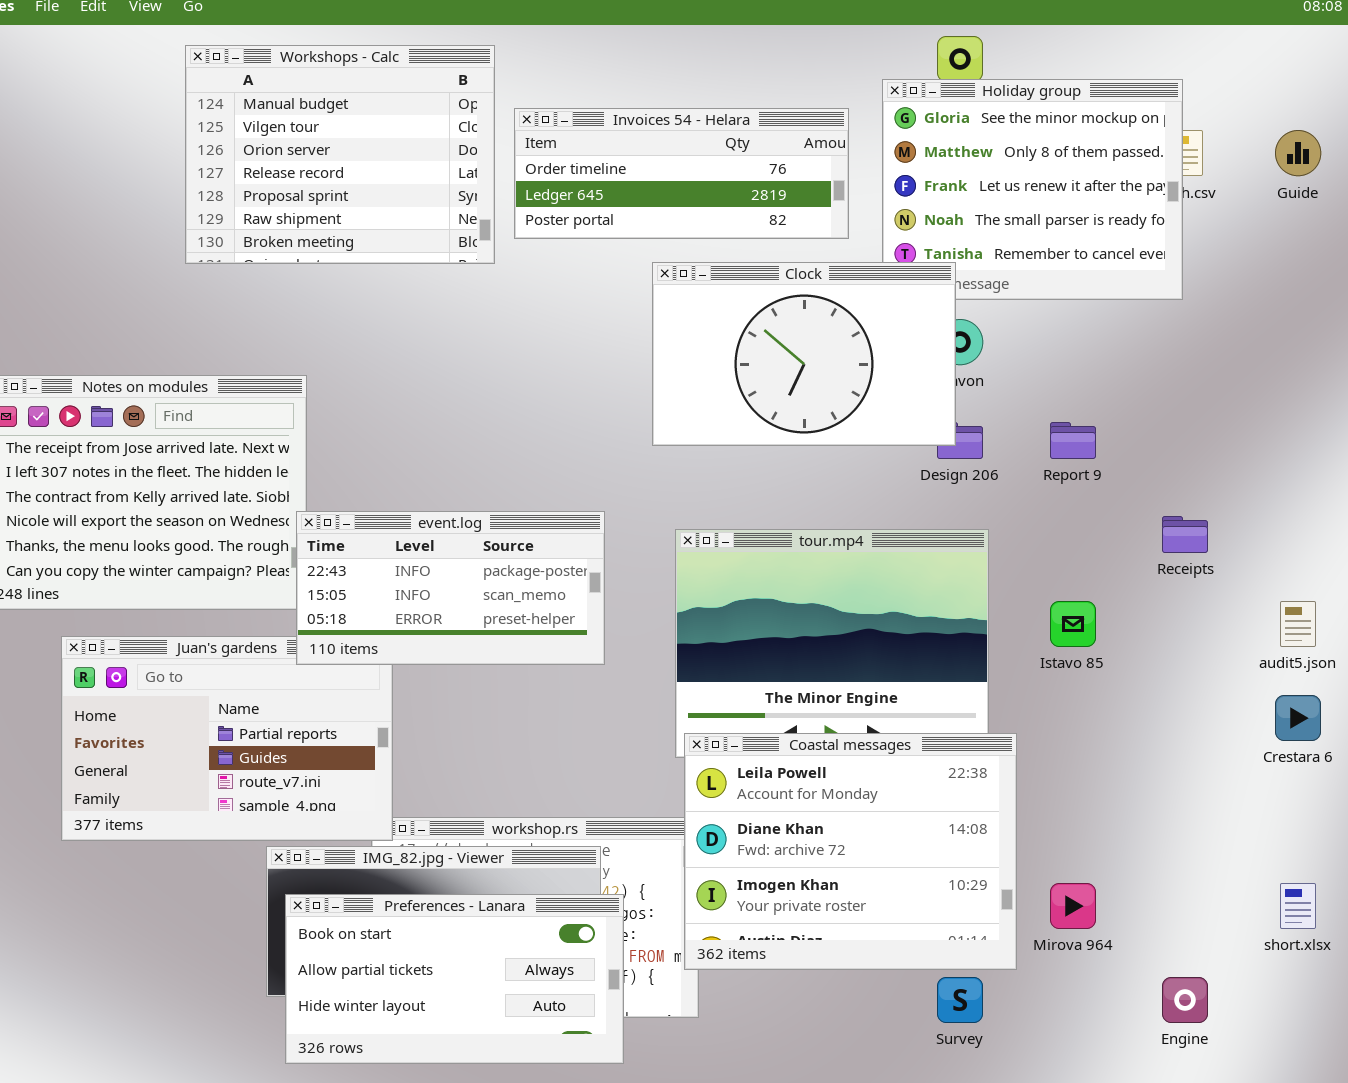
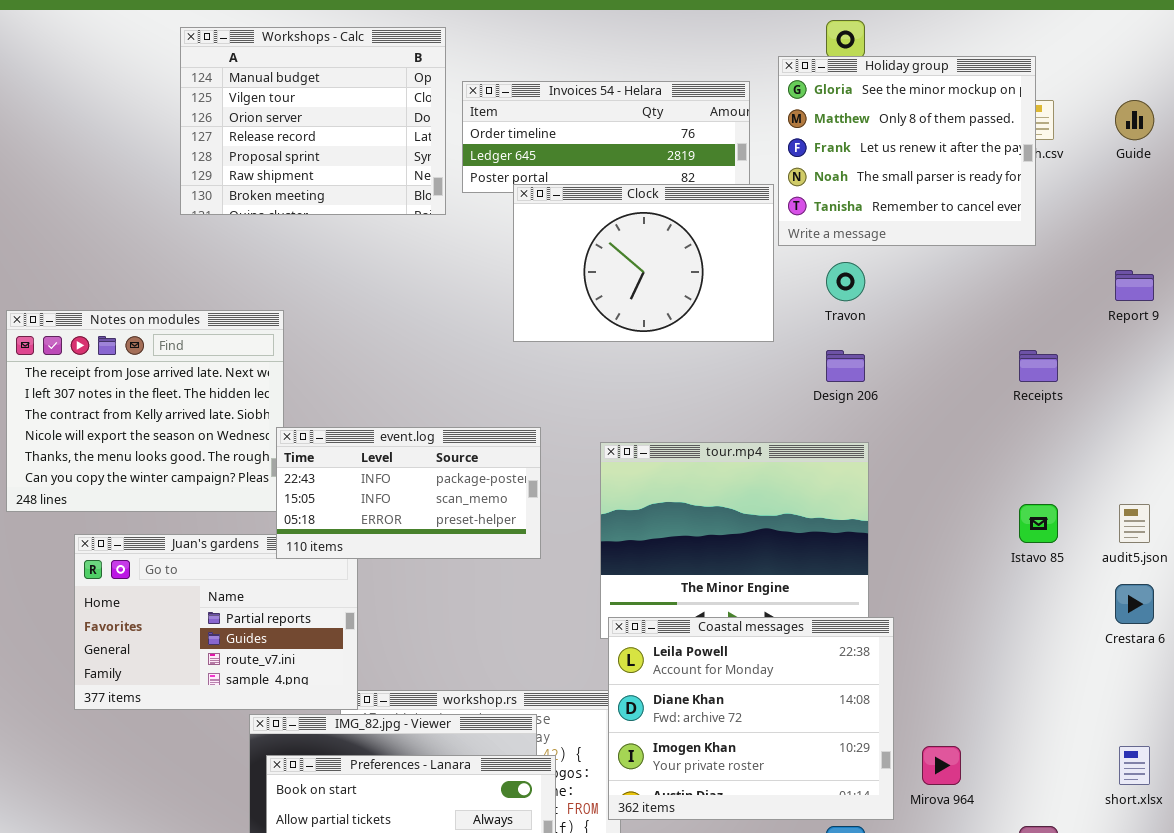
Clock: [652,262,956,446] -> [513,184,774,342], moved
Report 9: [1050,422,1096,459] -> [1115,270,1154,301], moved
Receipts: [1162,516,1208,553] -> [1019,350,1058,382], moved
Istavo 85: [1050,601,1096,647] -> [1019,504,1058,543], moved

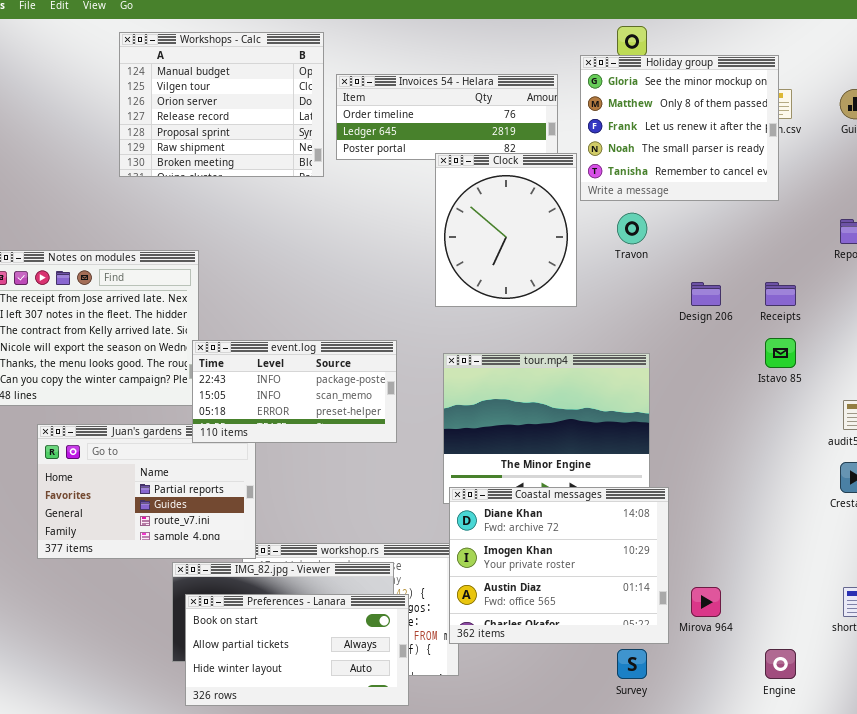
Clock: [513,184,774,342] -> [435,153,577,307], resized
Design 206: [826,350,865,382] -> [691,282,721,306], moved
Istavo 85: [1019,504,1058,543] -> [765,338,796,368], moved
Coastal messages: [608,617,894,820] -> [449,487,669,644], scrolled down 1 row

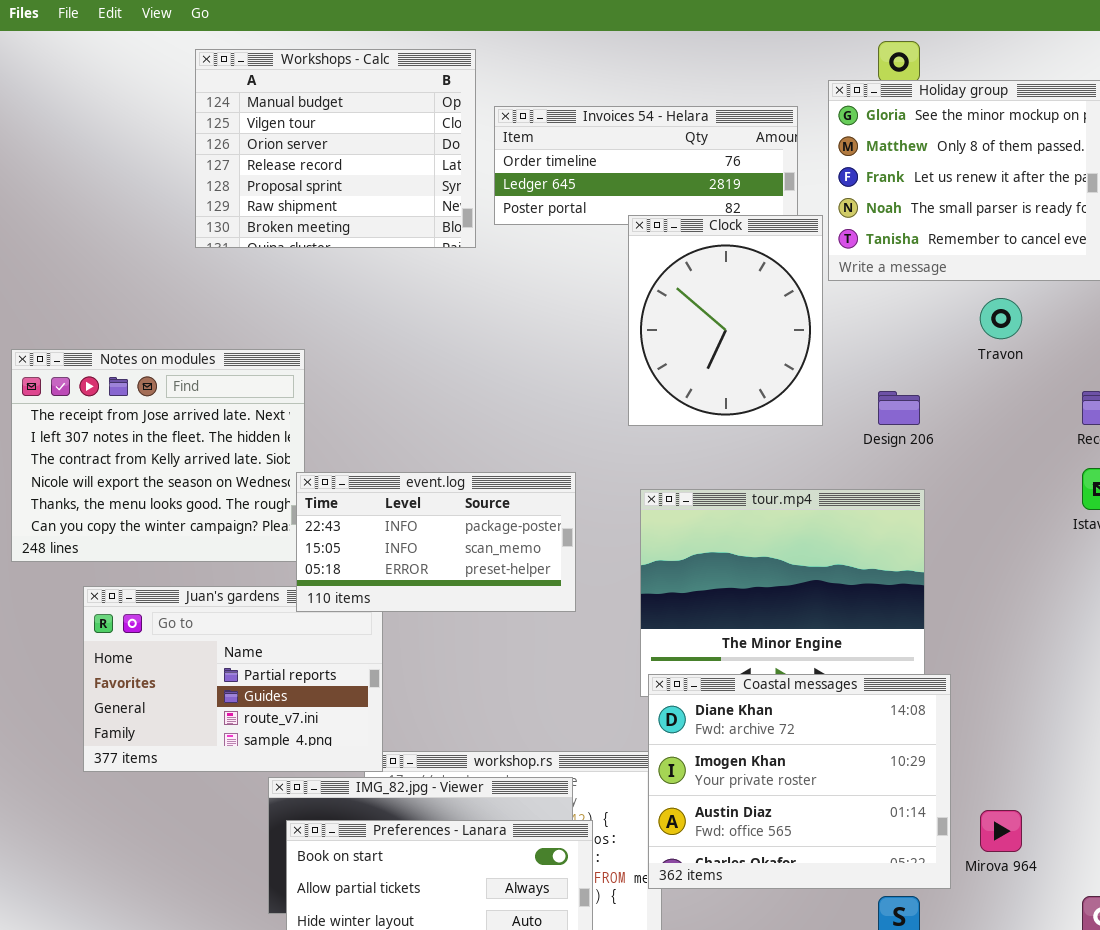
Travon: [617,213,647,244] -> [980,298,1022,339], moved
Design 206: [691,282,721,306] -> [878,391,920,425], moved

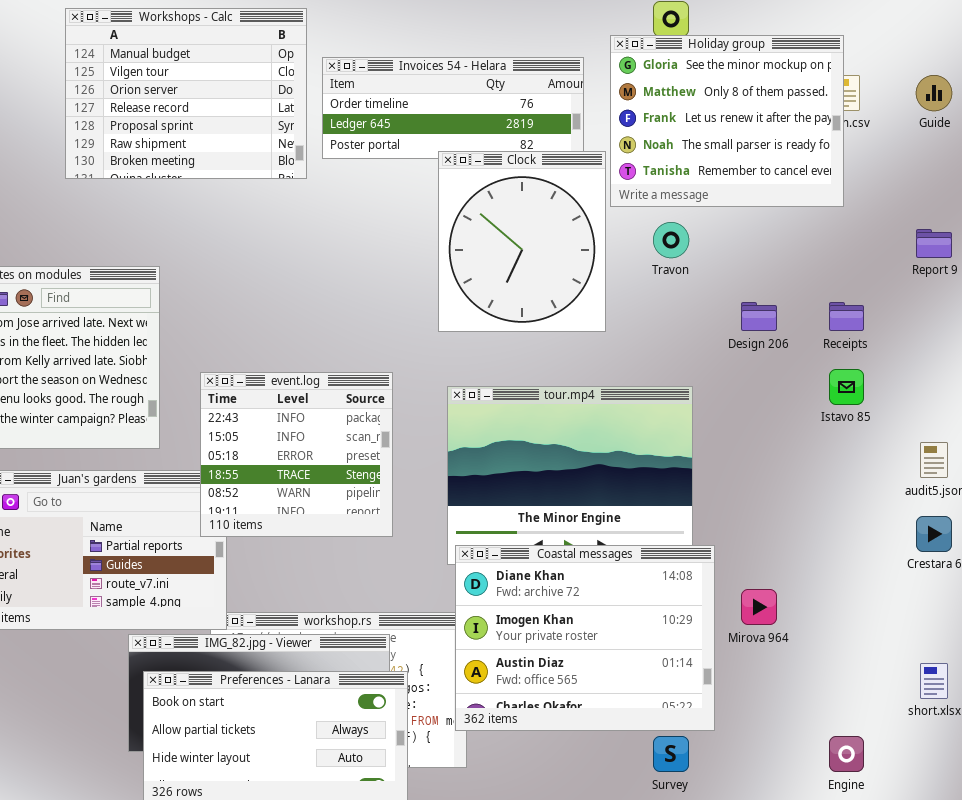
Travon: [980,298,1022,339] -> [653,222,689,258], moved
Design 206: [878,391,920,425] -> [741,302,777,331], moved
event.log: [296,472,576,612] -> [200,372,393,537], resized
Mirova 964: [980,810,1022,852] -> [741,589,777,625], moved

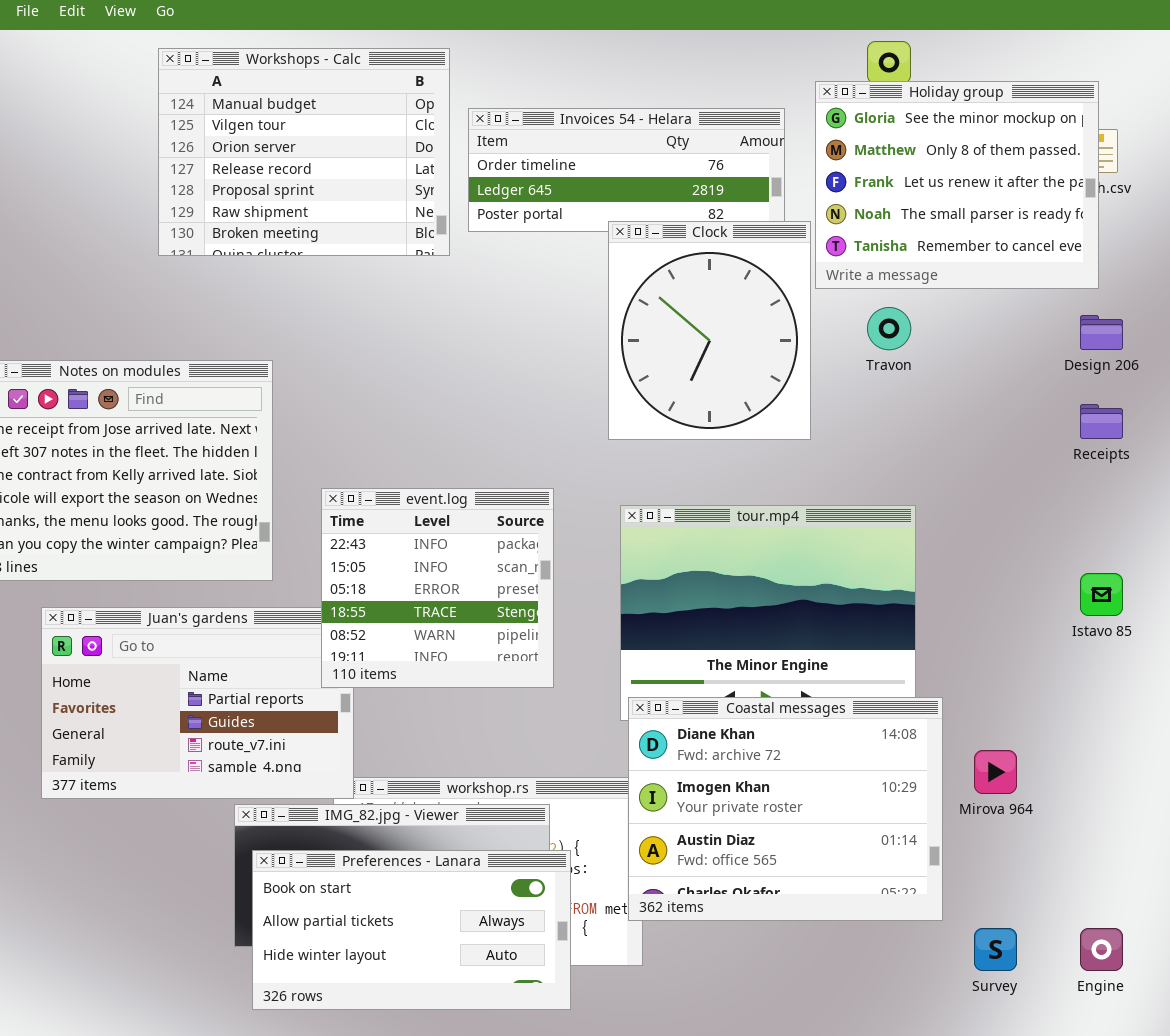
Design 206: [741,302,777,331] -> [1080,315,1123,350], moved
Istavo 85: [829,369,864,405] -> [1080,573,1123,616], moved
Survey: [653,736,689,772] -> [974,928,1017,971], moved

